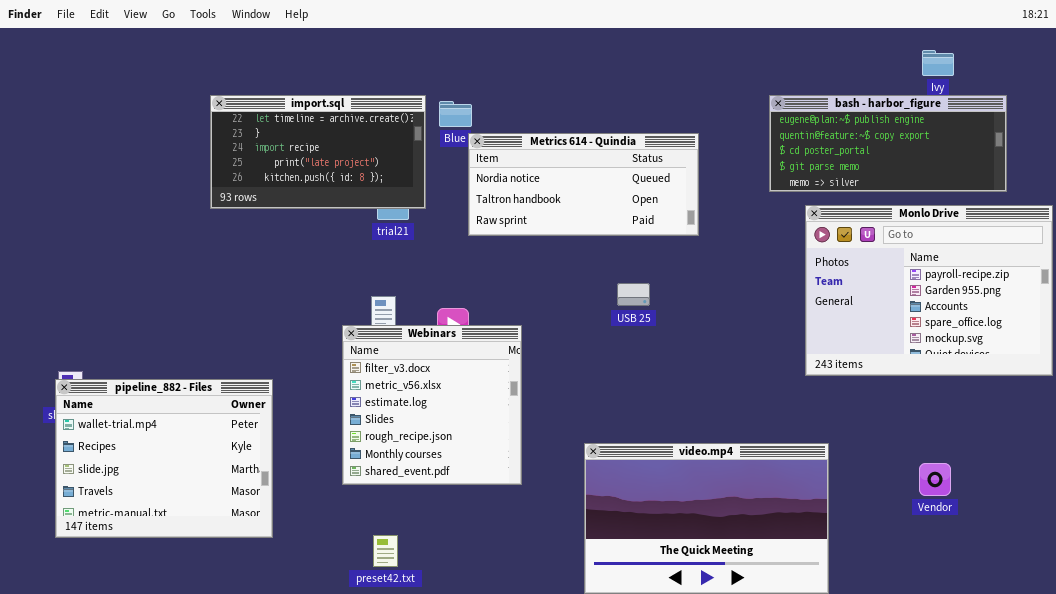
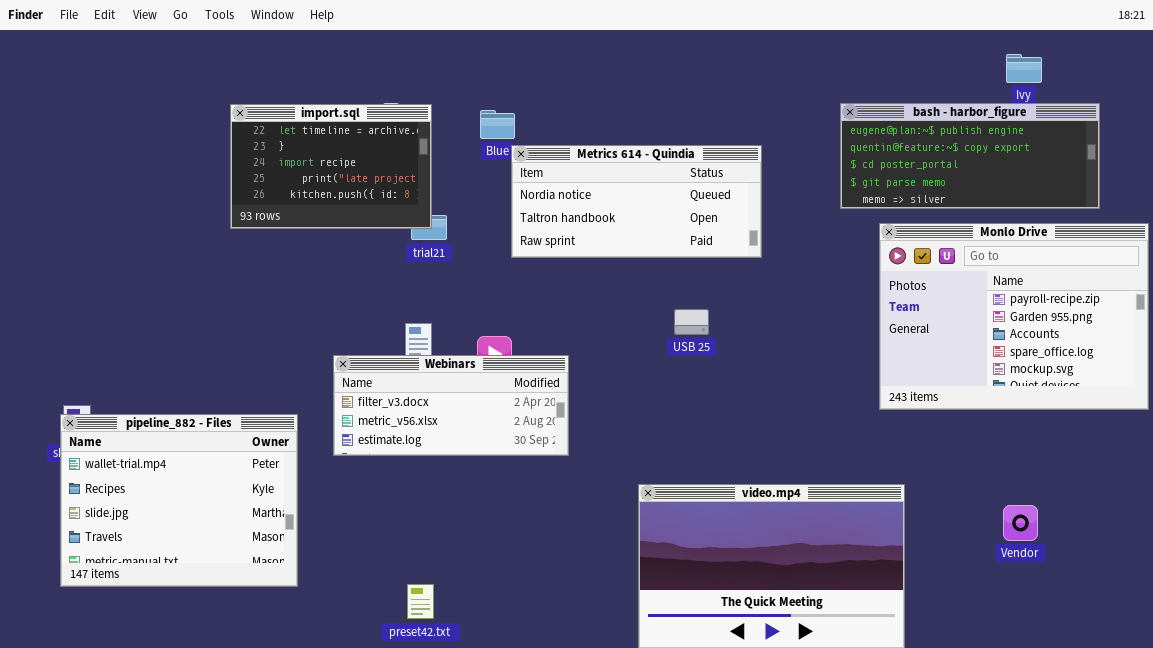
import.sql: [210,95,426,209] -> [230,104,432,229], resized
Webinars: [342,325,522,485] -> [333,355,569,456], resized

